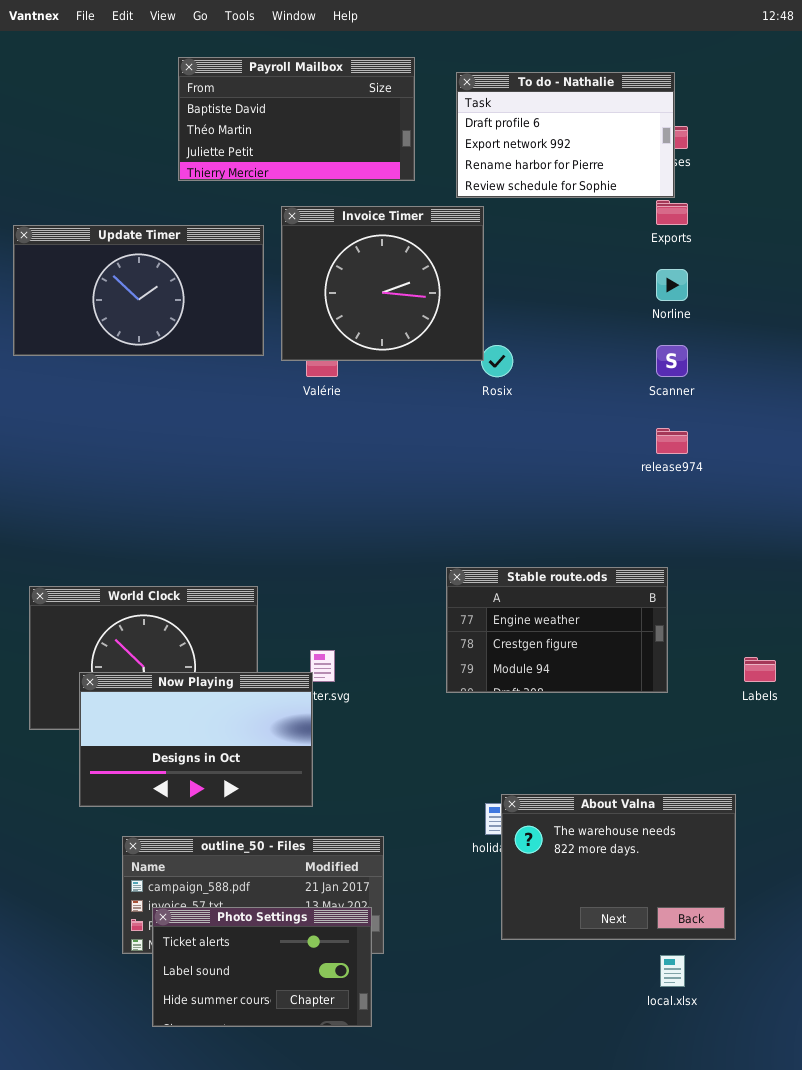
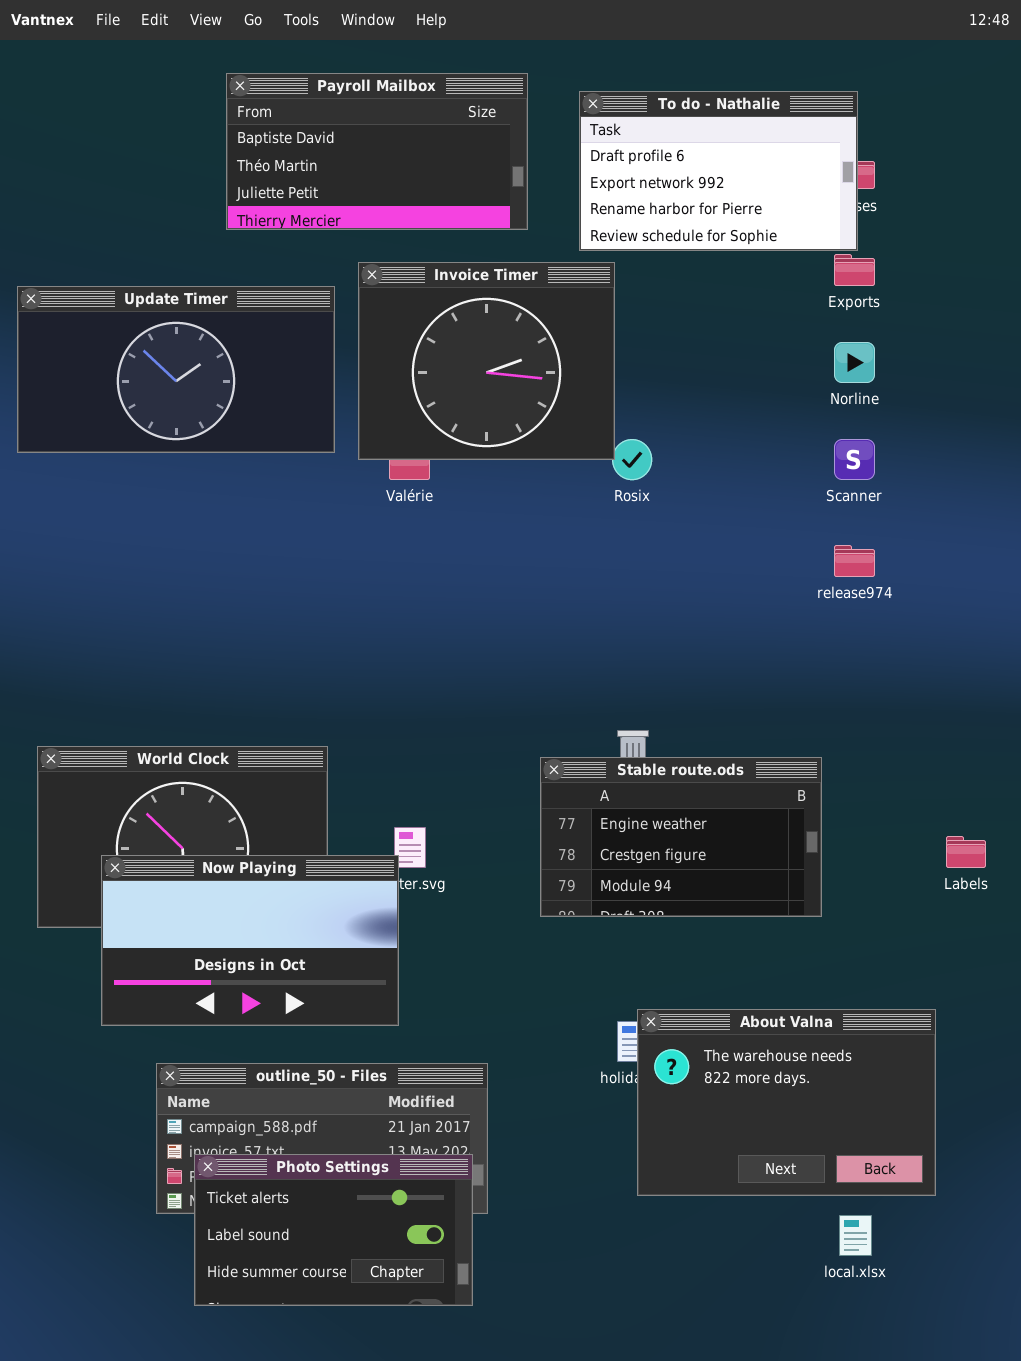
Stable route.ods: [446,567,668,693] -> [540,757,822,917], moved

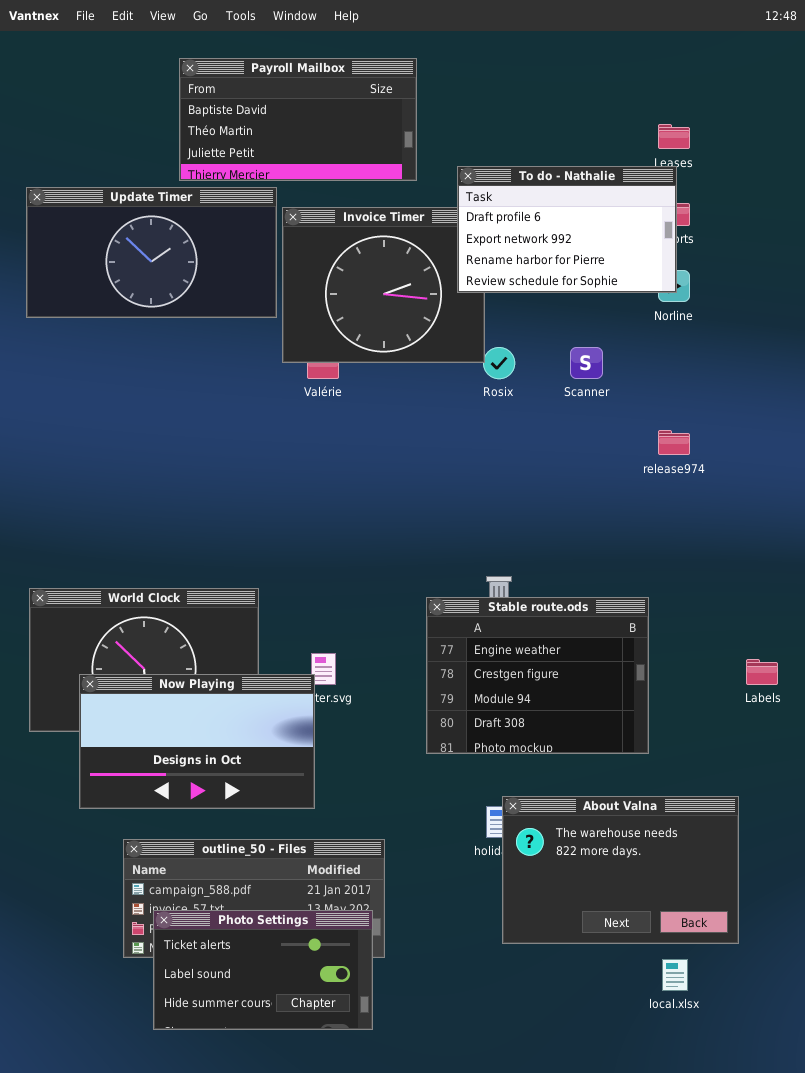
To do - Nathalie: [579,91,858,251] -> [457,166,677,293], moved
Update Timer: [17,286,335,453] -> [26,187,277,318], moved
Scanner: [834,439,875,480] -> [570,347,603,379], moved
Stable route.ods: [540,757,822,917] -> [426,597,649,754], resized

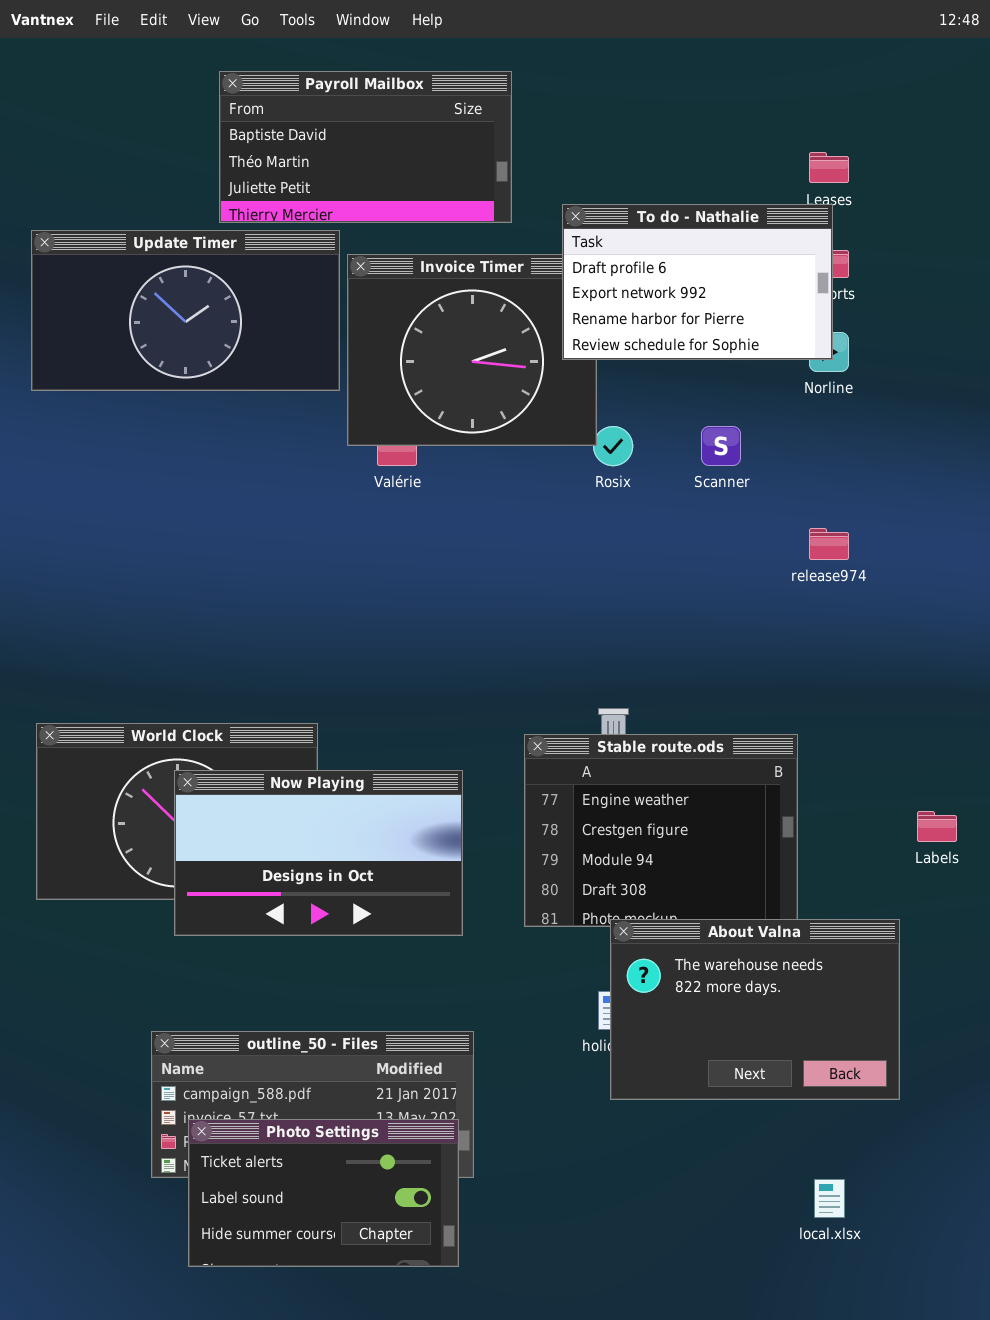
Now Playing: [79,674,315,809] -> [174,770,463,936], moved
About Valna: [502,796,739,944] -> [610,919,900,1100], moved

